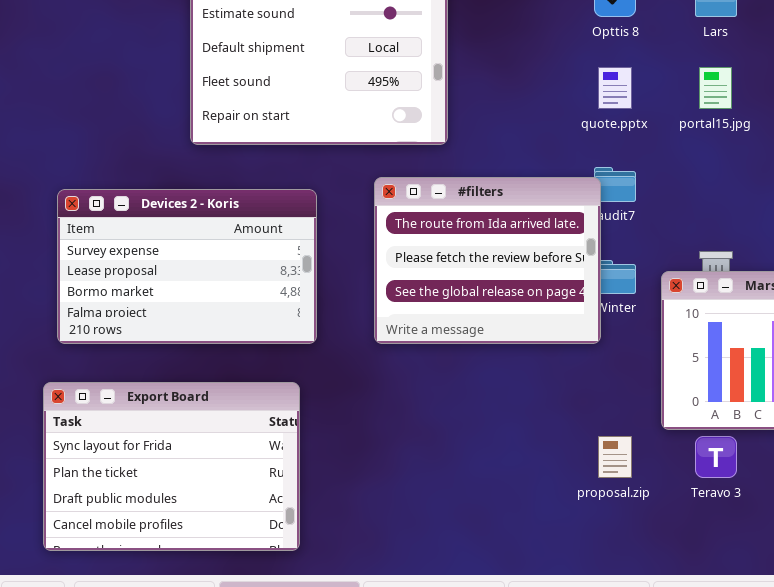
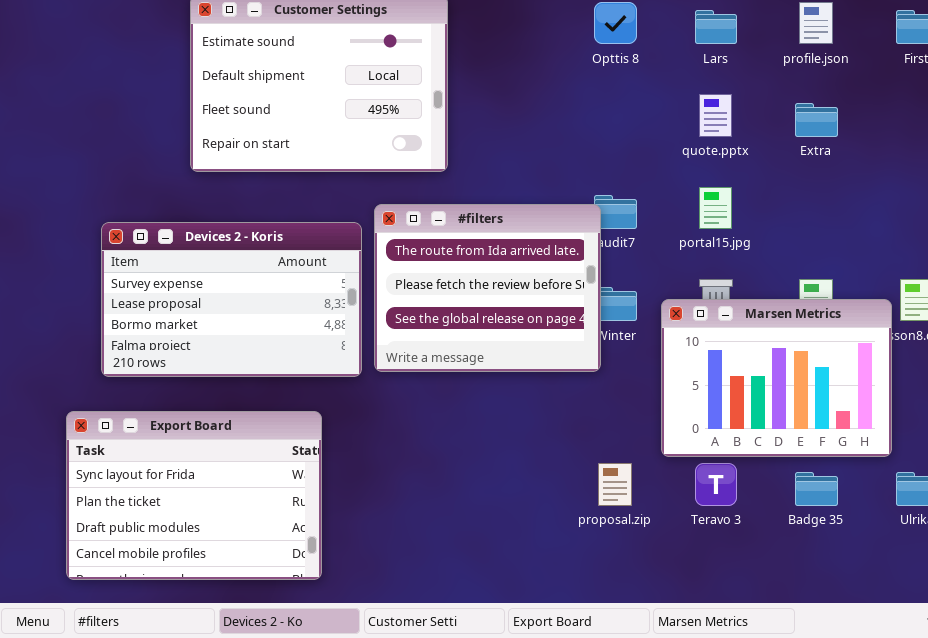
quote.pptx: [598,67,632,109] -> [699,94,732,137], moved
portal15.jpg: [699,67,732,109] -> [699,187,732,229], moved
Devices 2 - Koris: [57,189,317,344] -> [101,222,362,377], moved
Export Board: [43,382,300,551] -> [66,411,322,580], moved

